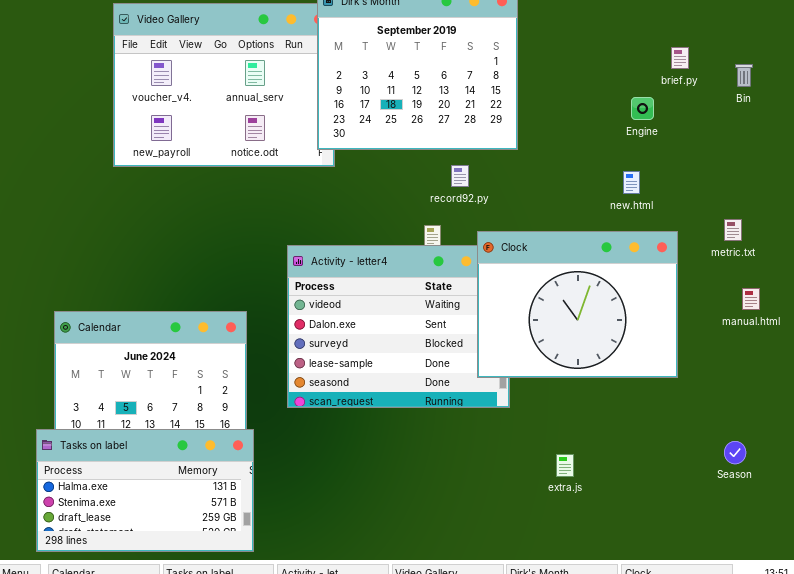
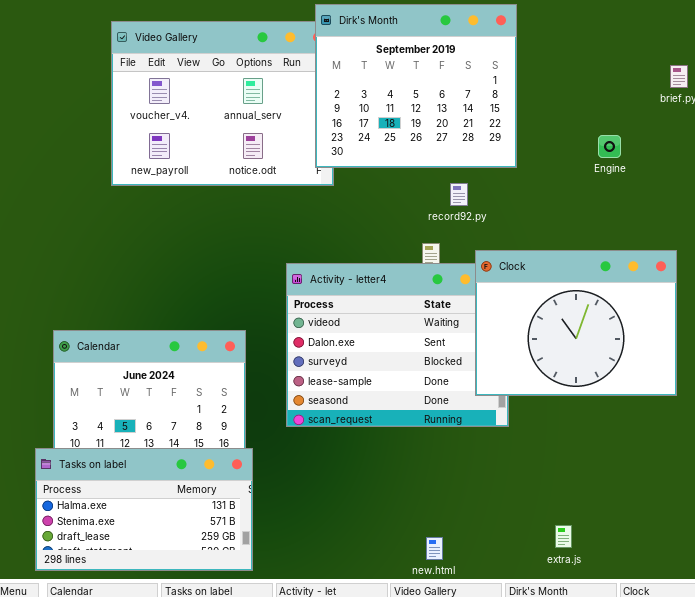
Engine: [631,97,654,120] -> [598,135,621,158], moved
new.html: [623,171,640,194] -> [426,537,443,560], moved
extra.js: [556,454,574,477] -> [555,525,572,548], moved

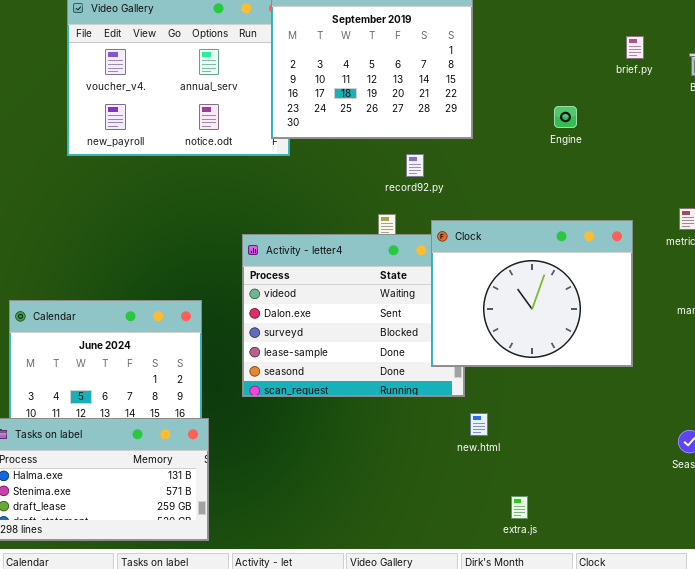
new.html: [426,537,443,560] -> [470,413,488,436], moved

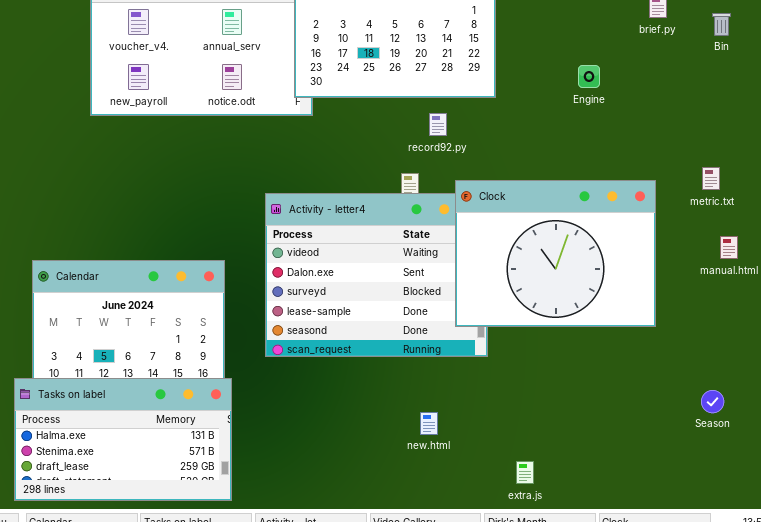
new.html: [470,413,488,436] -> [420,412,438,435], moved
extra.js: [511,496,528,519] -> [516,461,534,484], moved

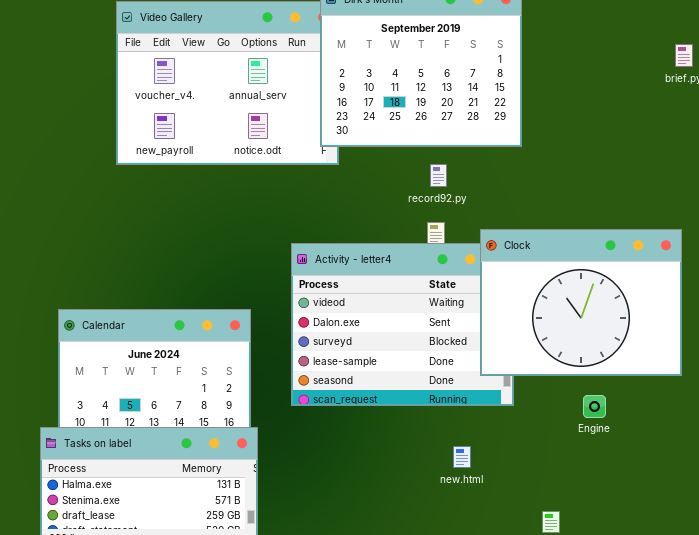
Engine: [578,65,600,88] -> [583,395,606,418], moved
record92.py: [429,113,447,136] -> [430,164,447,187], moved
new.html: [420,412,438,435] -> [453,446,471,468], moved

